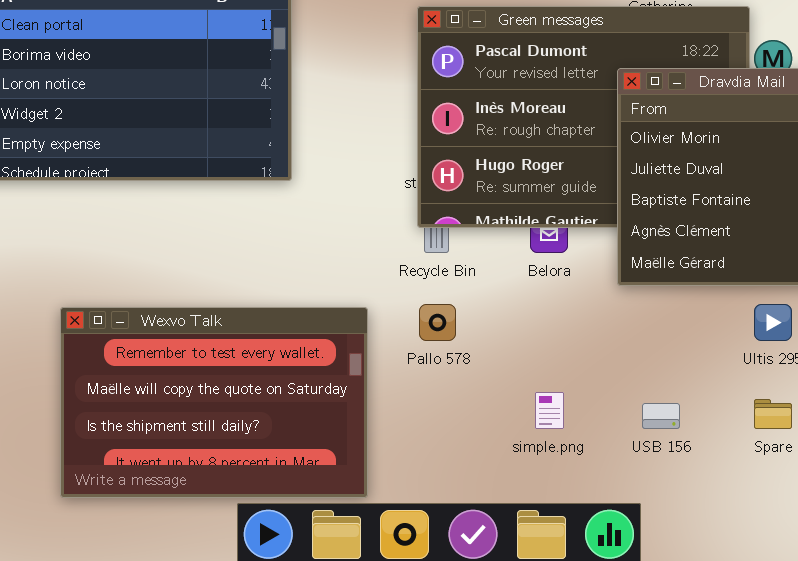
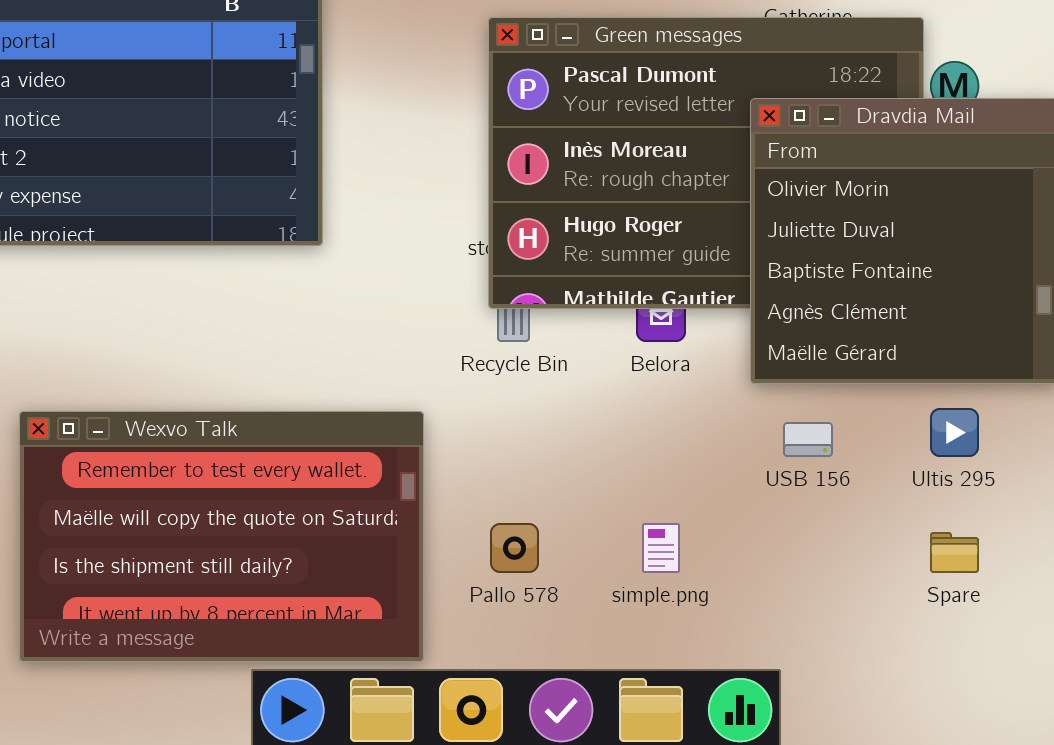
Pallo 578: [419,304,456,341] -> [490,523,539,573], moved
USB 156: [642,403,680,429] -> [783,422,833,457], moved

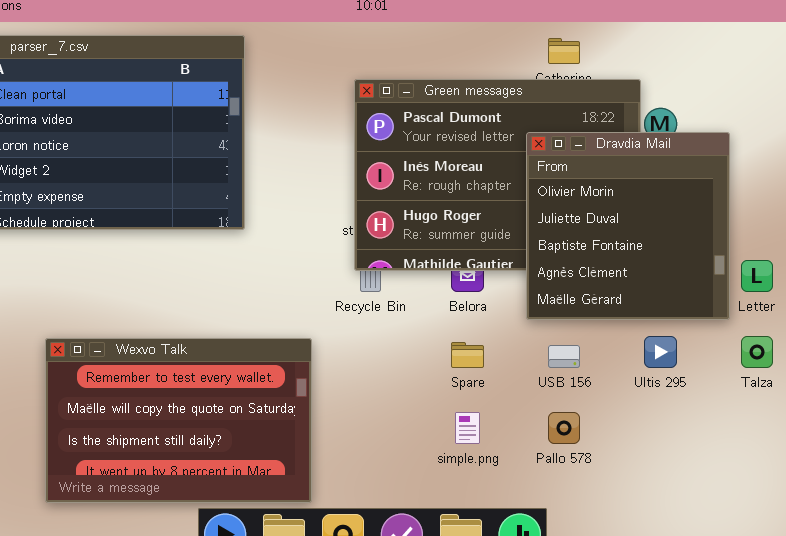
Pallo 578: [490,523,539,573] -> [548,412,580,444], moved
Spare: [930,532,979,573] -> [451,342,484,368], moved

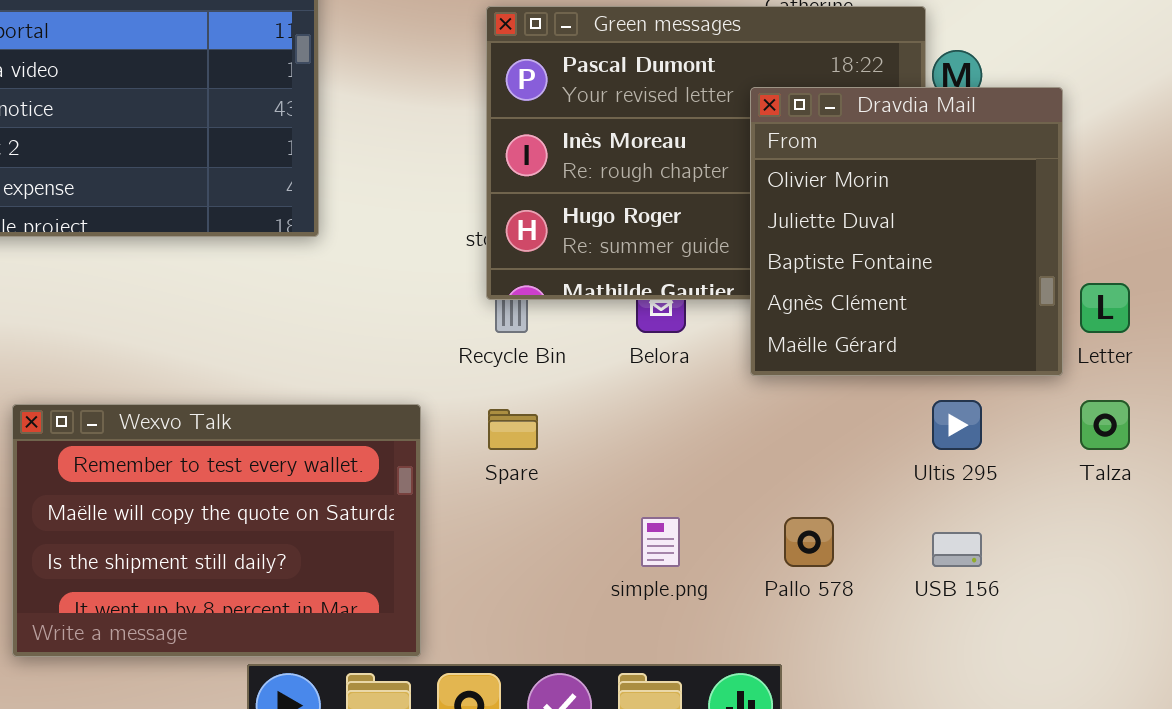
Spare: [451,342,484,368] -> [488,409,538,450], moved
USB 156: [548,345,580,368] -> [932,532,982,567], moved

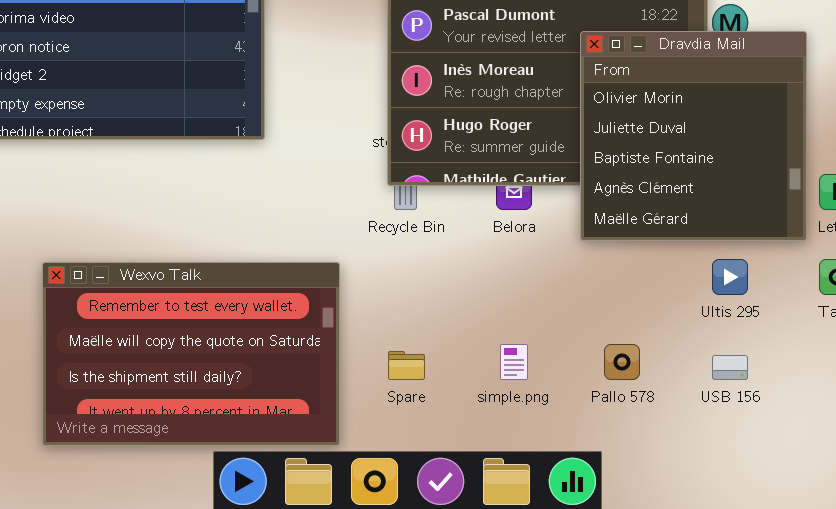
Spare: [488,409,538,450] -> [388,351,425,380], moved

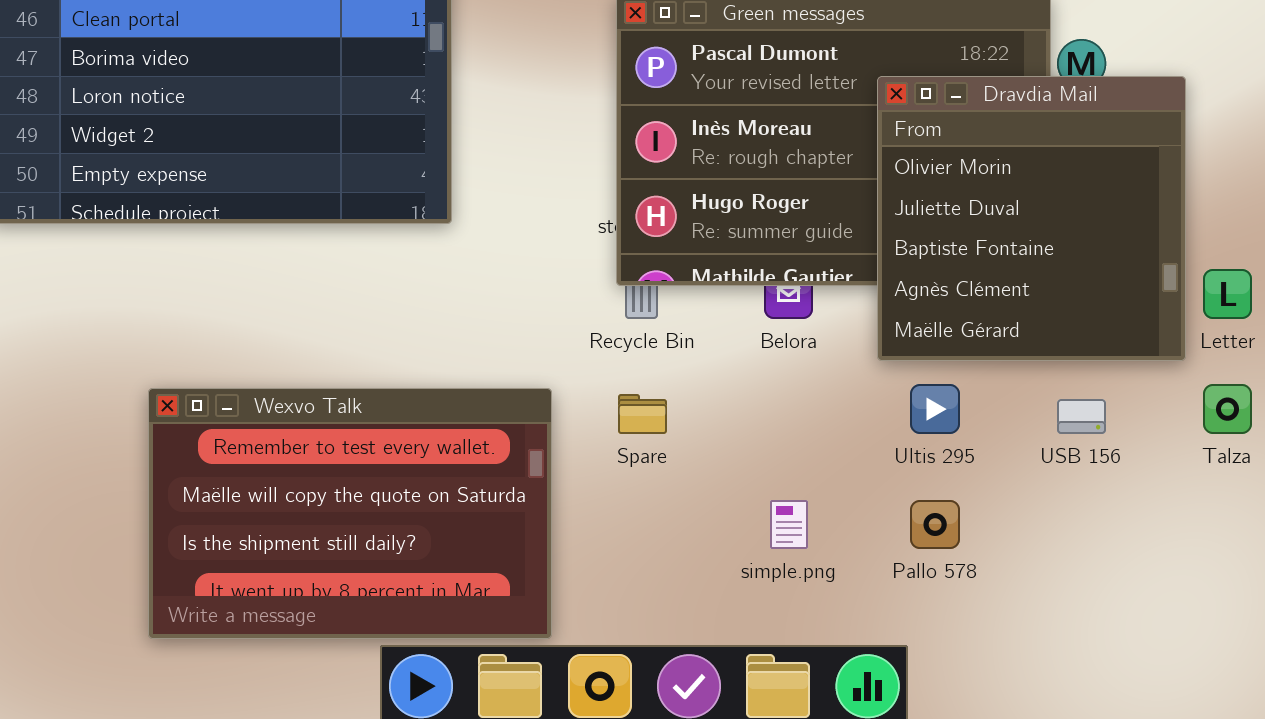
Ultis 295: [712,259,748,295] -> [910,384,960,434], moved
Spare: [388,351,425,380] -> [618,394,667,434], moved
USB 156: [712,355,748,380] -> [1057,399,1106,434], moved

